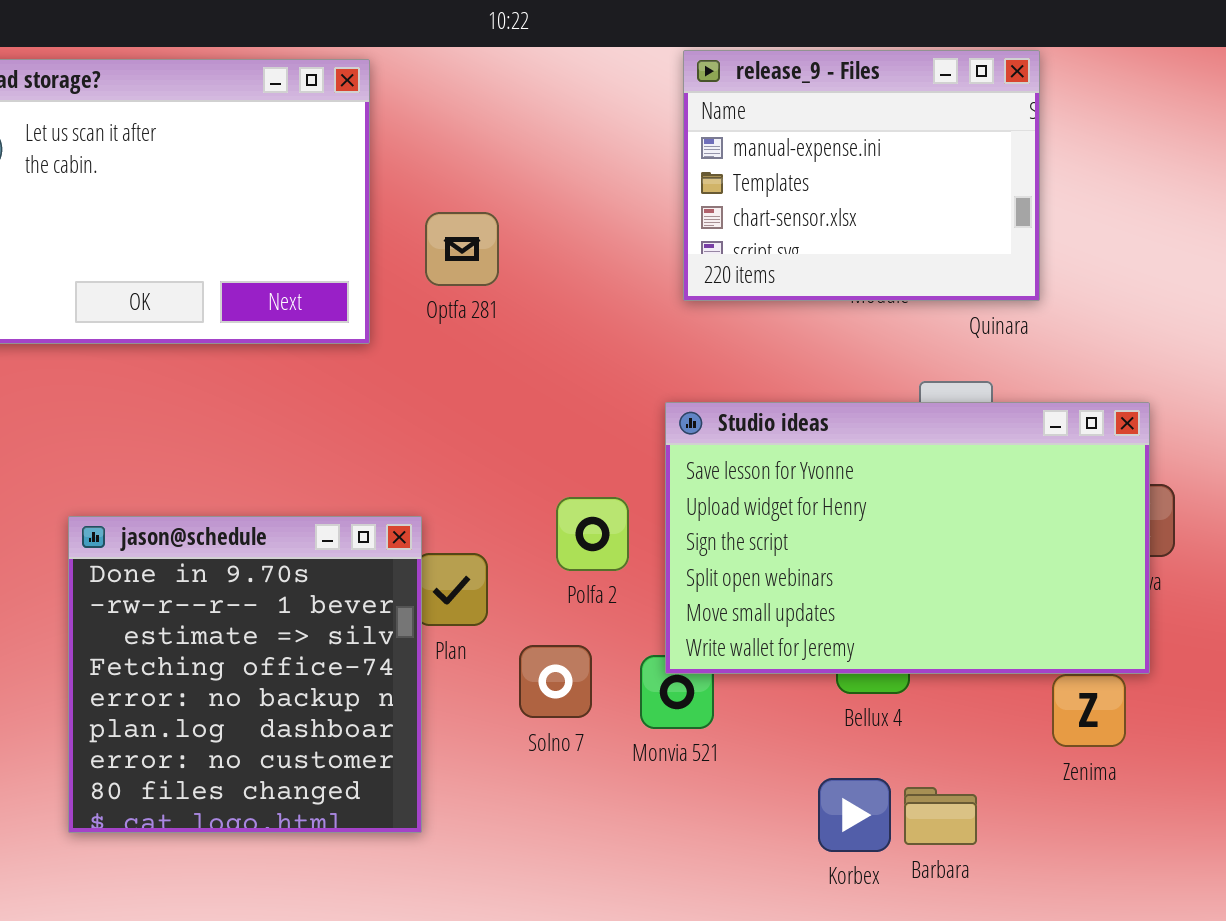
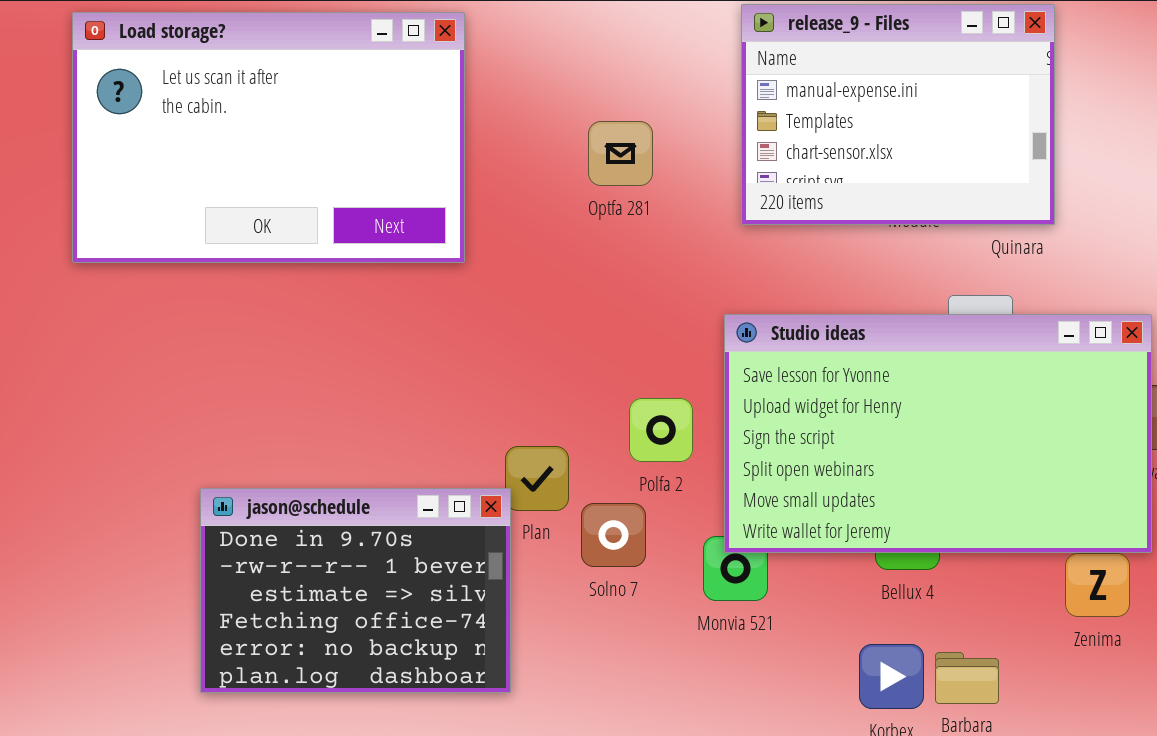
Optfa 281: [425,212,499,286] -> [588,121,653,186], moved
jason@schedule: [68,516,422,833] -> [200,488,511,693], resized
Solno 7: [519,645,592,718] -> [581,503,646,567], moved

